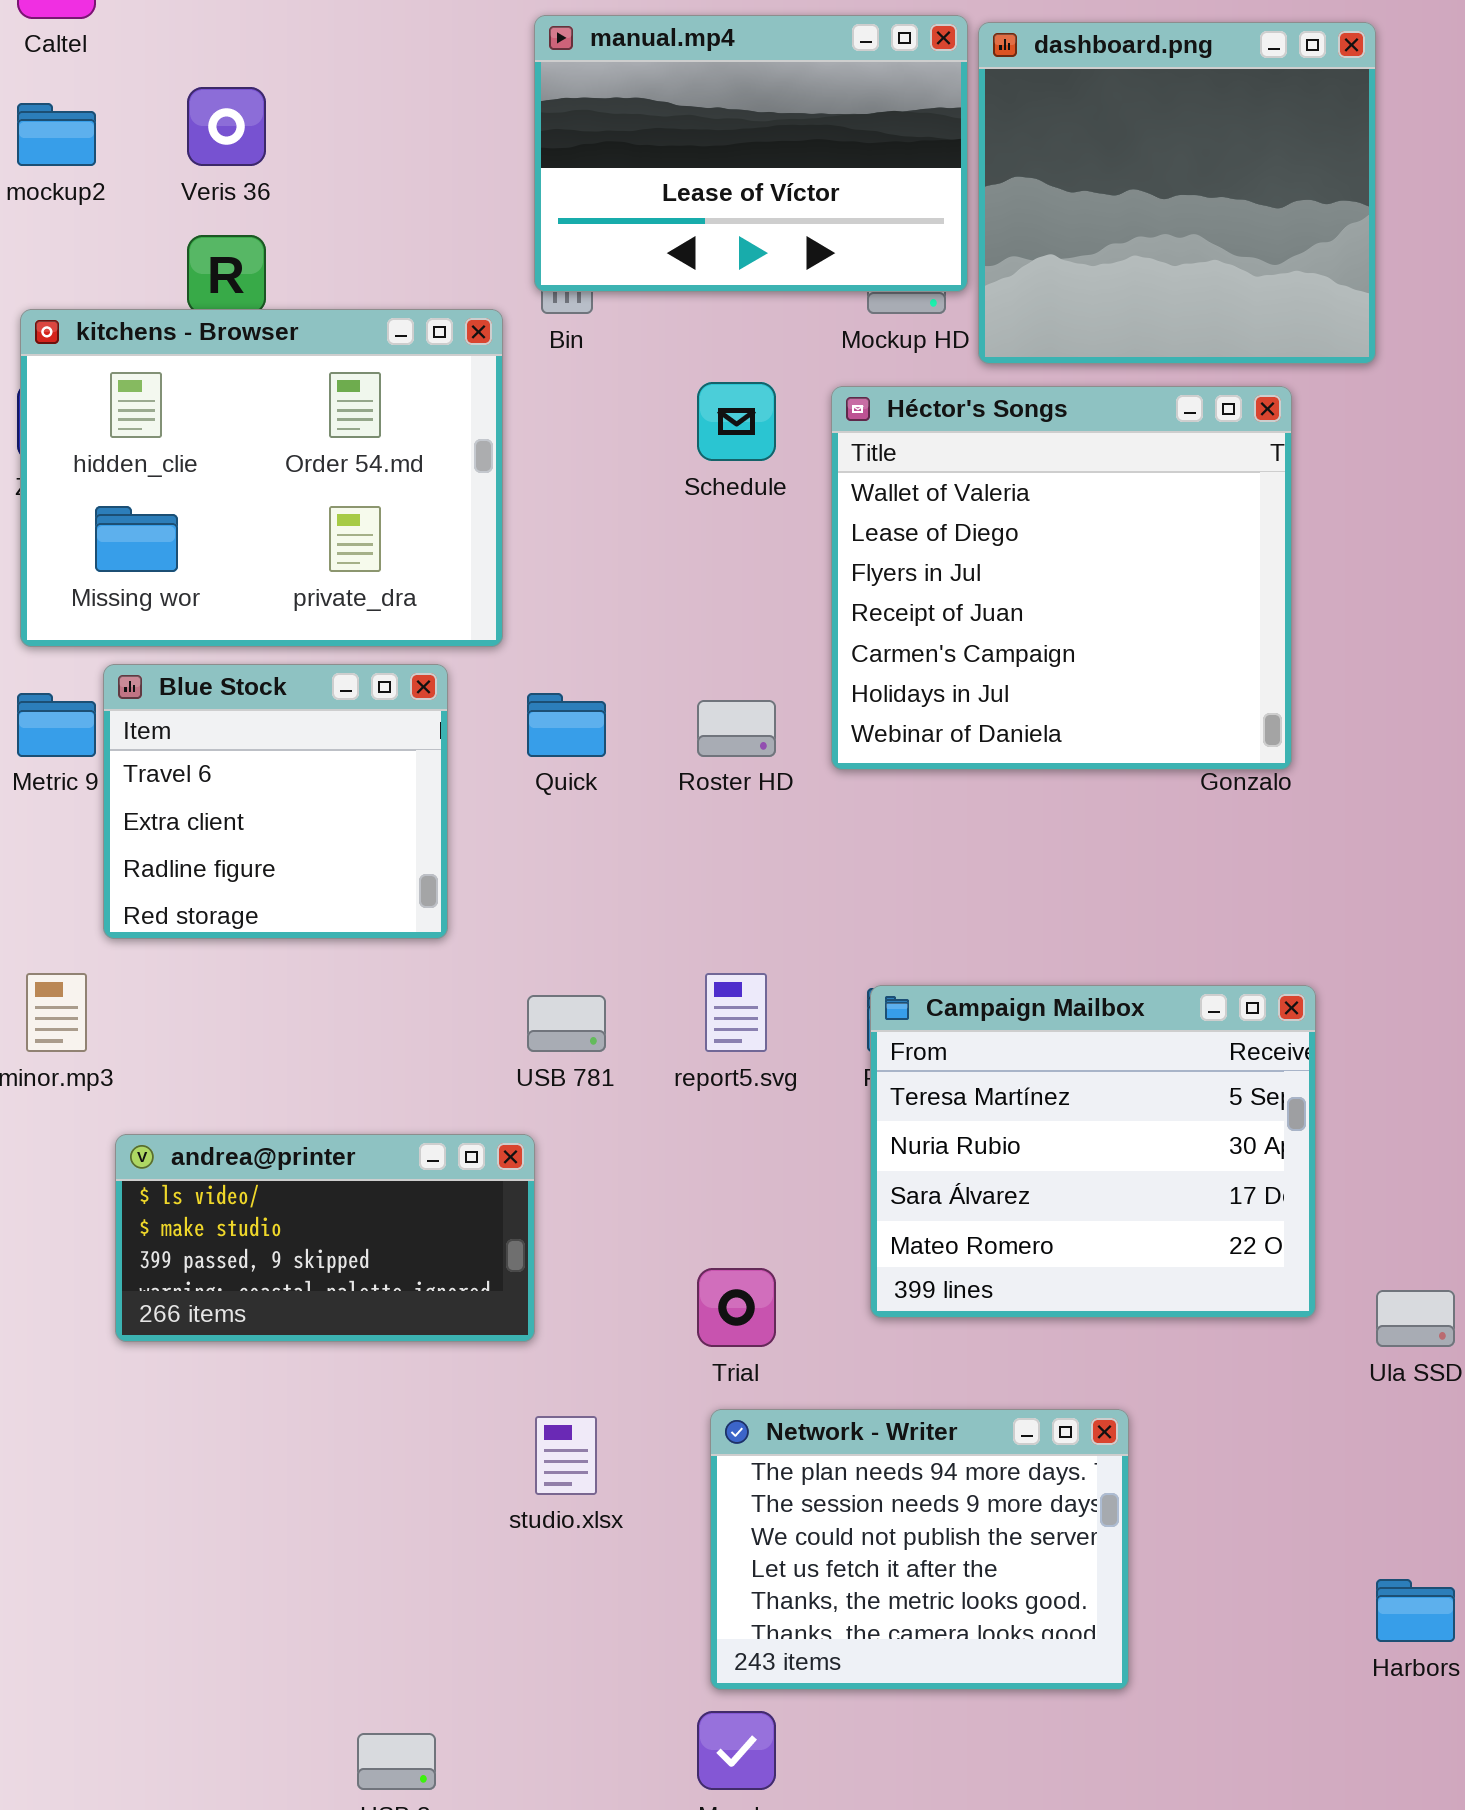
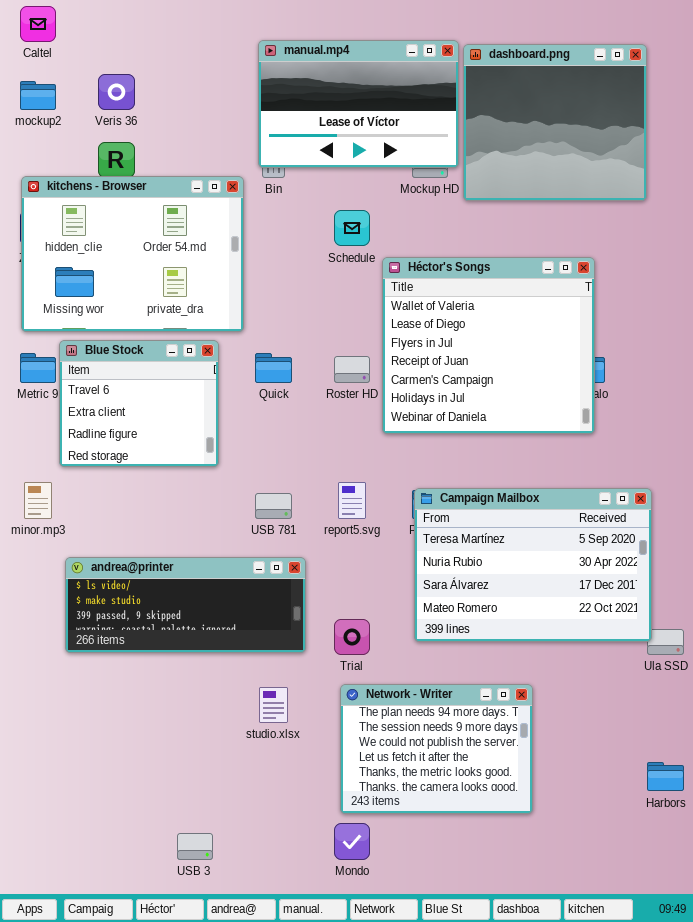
Héctor's Songs: [831,386,1292,770] -> [382,257,595,434], moved
Campaign Mailbox: [870,985,1316,1318] -> [414,488,652,642], resized
andrea@printer: [115,1134,535,1342] -> [65,557,306,653], resized

